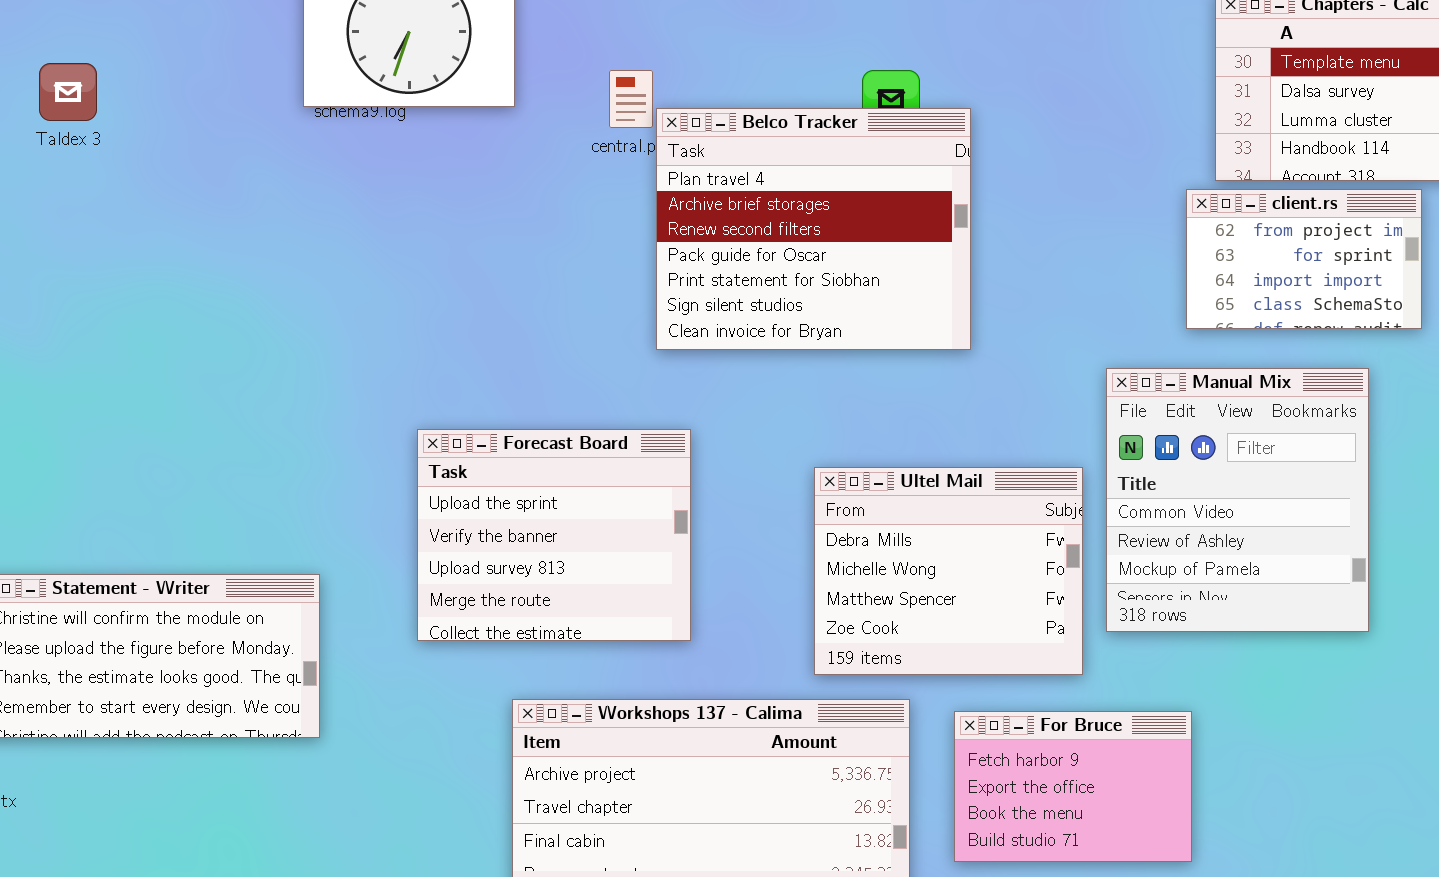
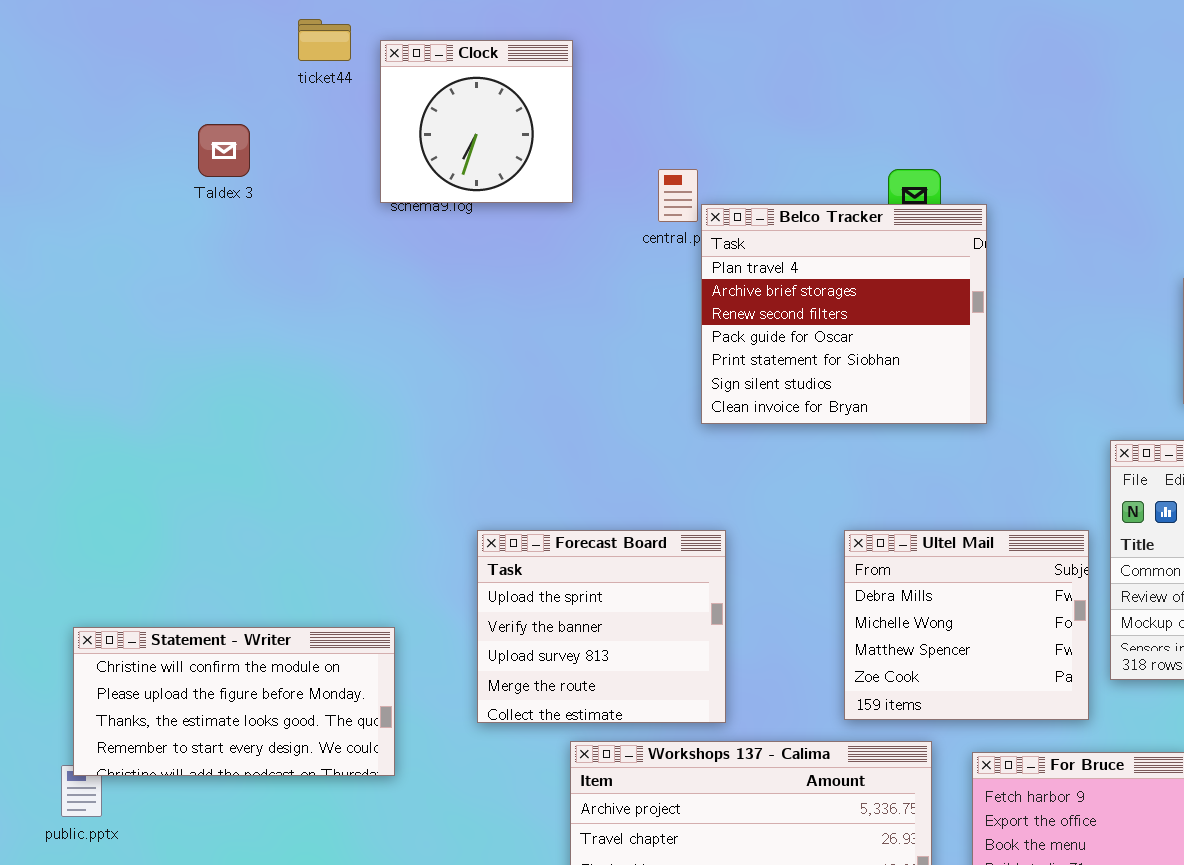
Taldex 3: [39,63,97,121] -> [198,124,250,177], moved
Forecast Board: [417,429,691,641] -> [477,530,726,723], moved

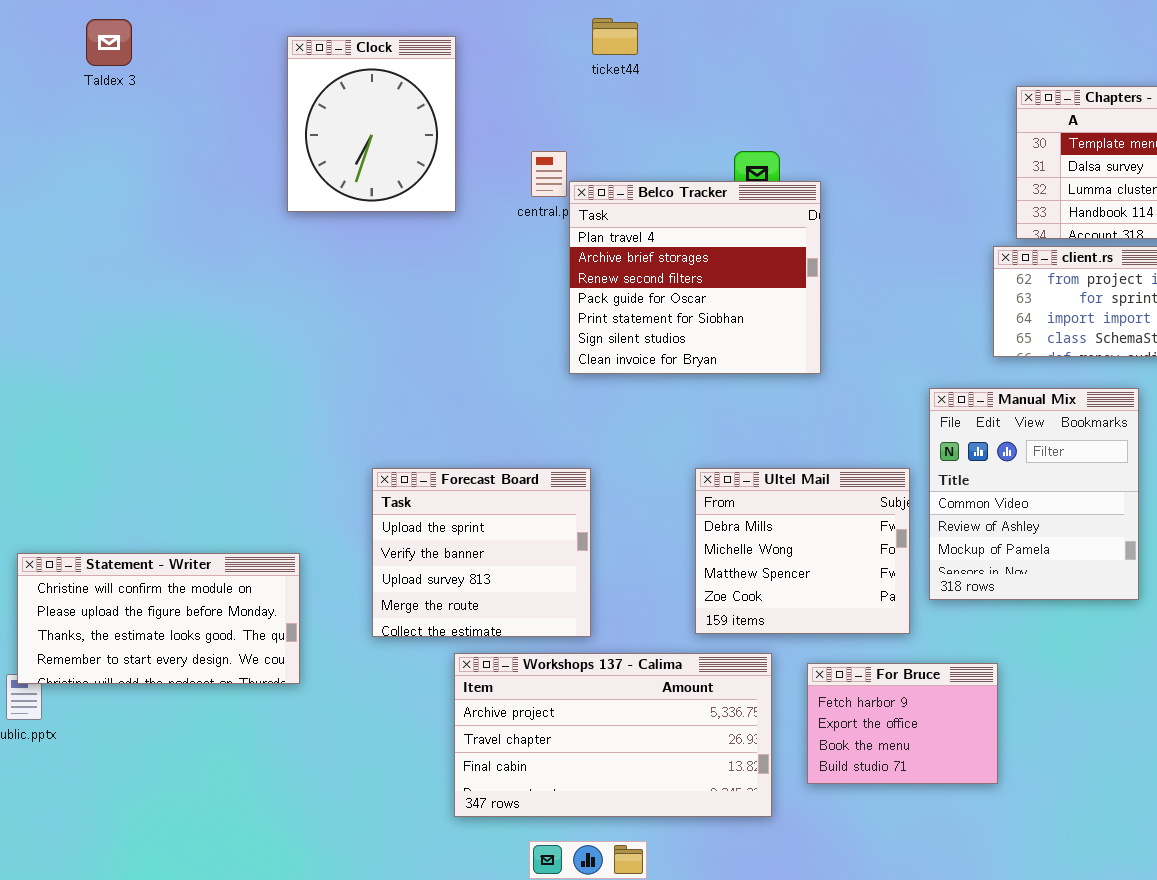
ticket44: [298,19,351,61] -> [592,18,638,55], moved
Clock: [380,40,573,203] -> [287,36,456,212], resized
Taldex 3: [198,124,250,177] -> [86,19,132,66], moved

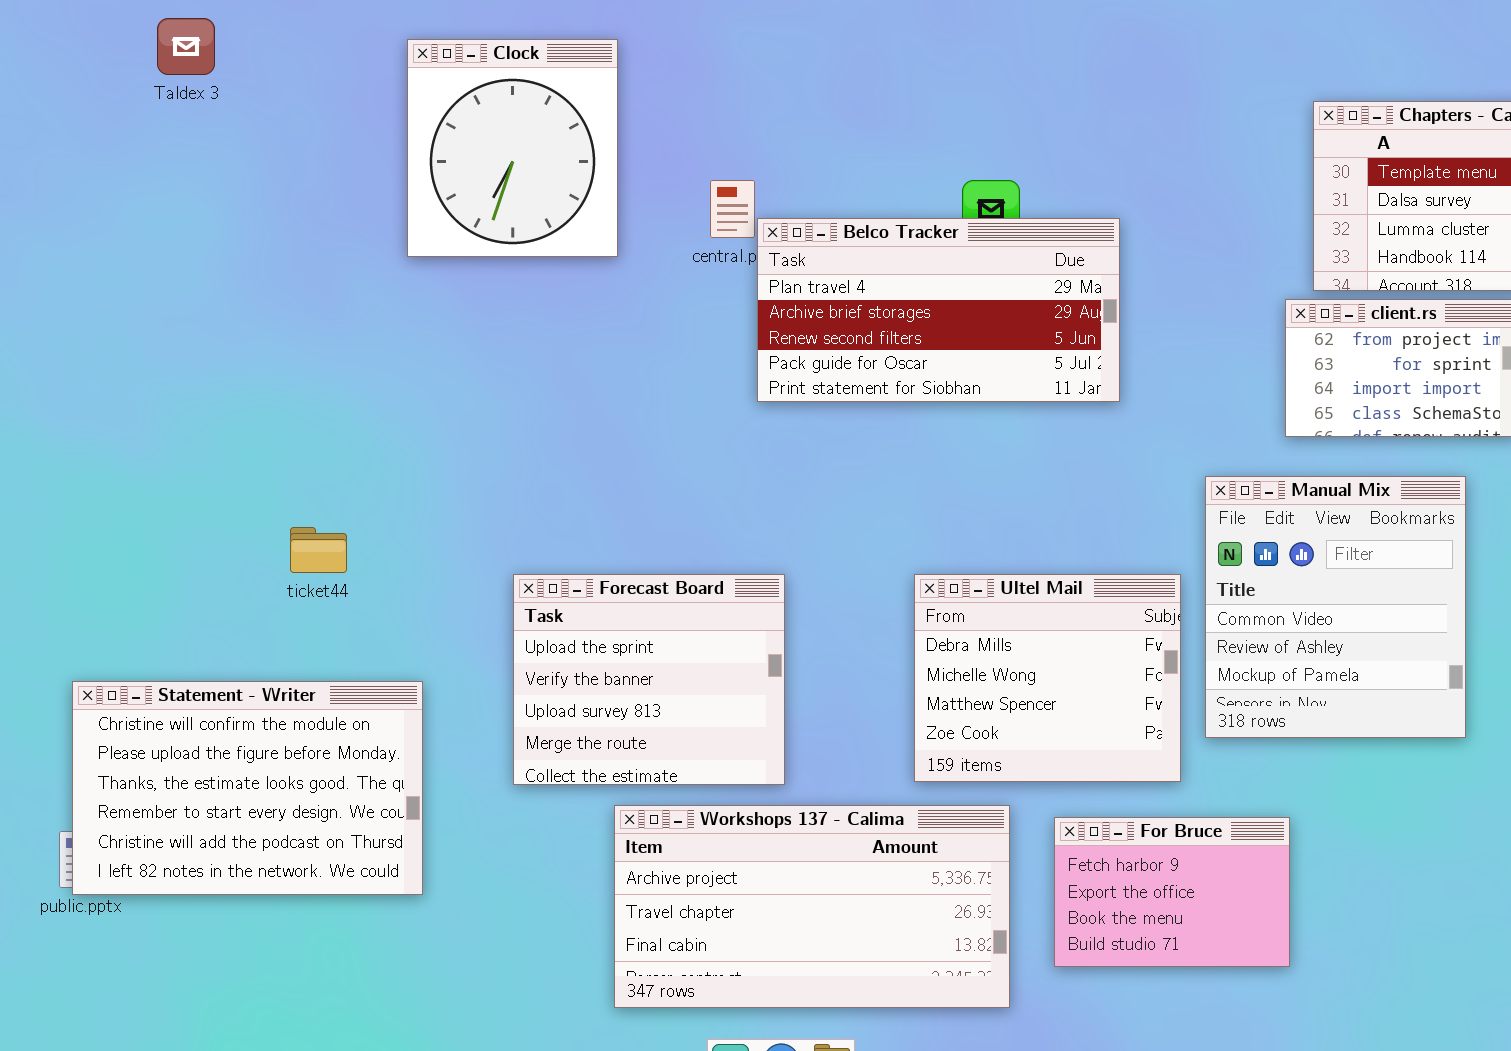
ticket44: [592,18,638,55] -> [290,527,347,573], moved
Belco Tracker: [569,181,821,374] -> [757,218,1120,402], resized
Statement - Writer: [17,553,300,684] -> [72,681,423,895], resized

